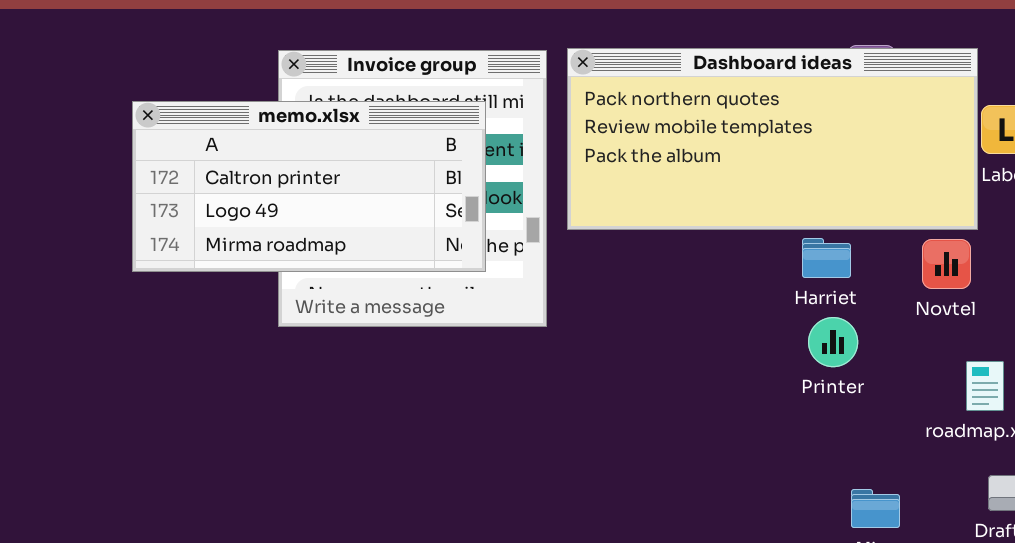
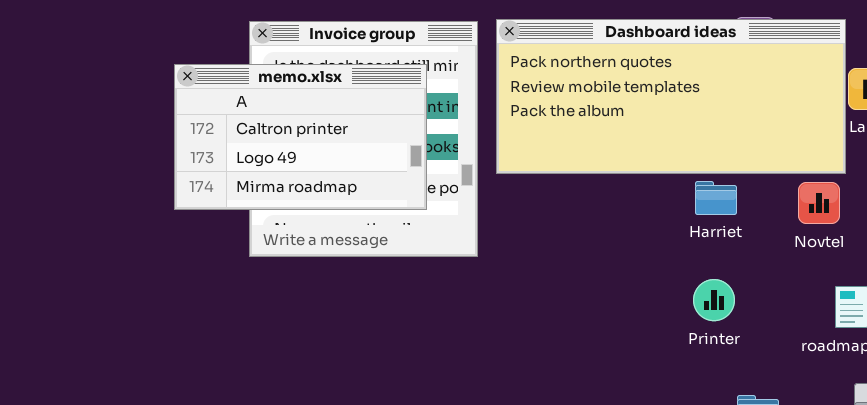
memo.xlsx: [132,101,486,272] -> [174,64,427,210], resized
Printer: [808,317,858,367] -> [693,279,735,321], moved

